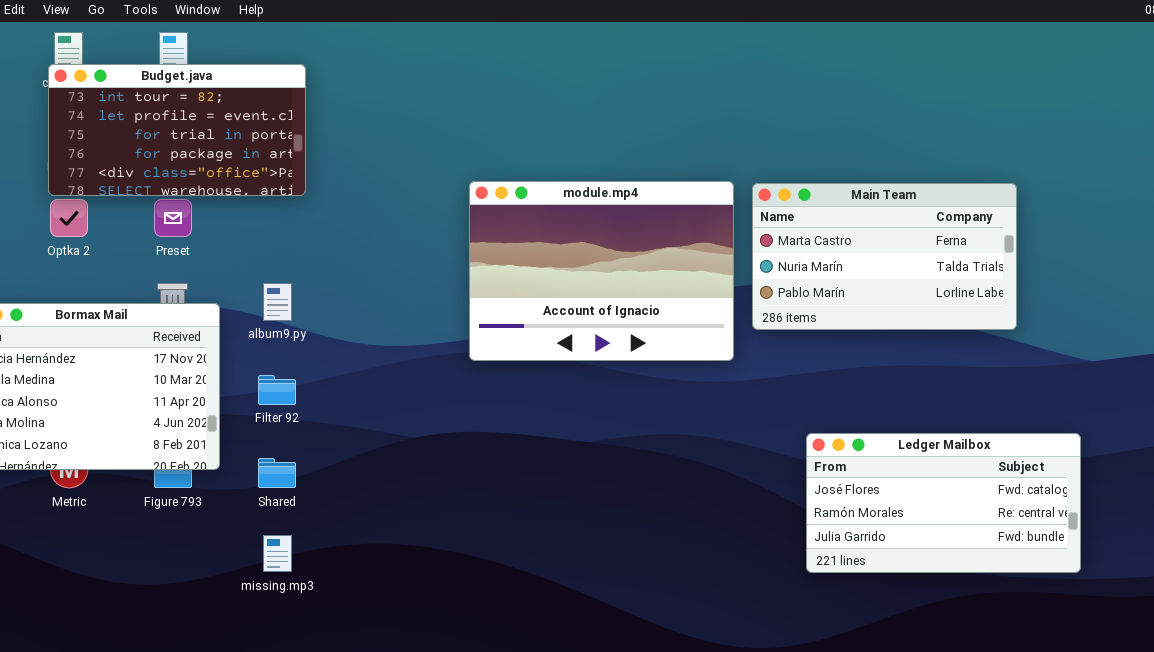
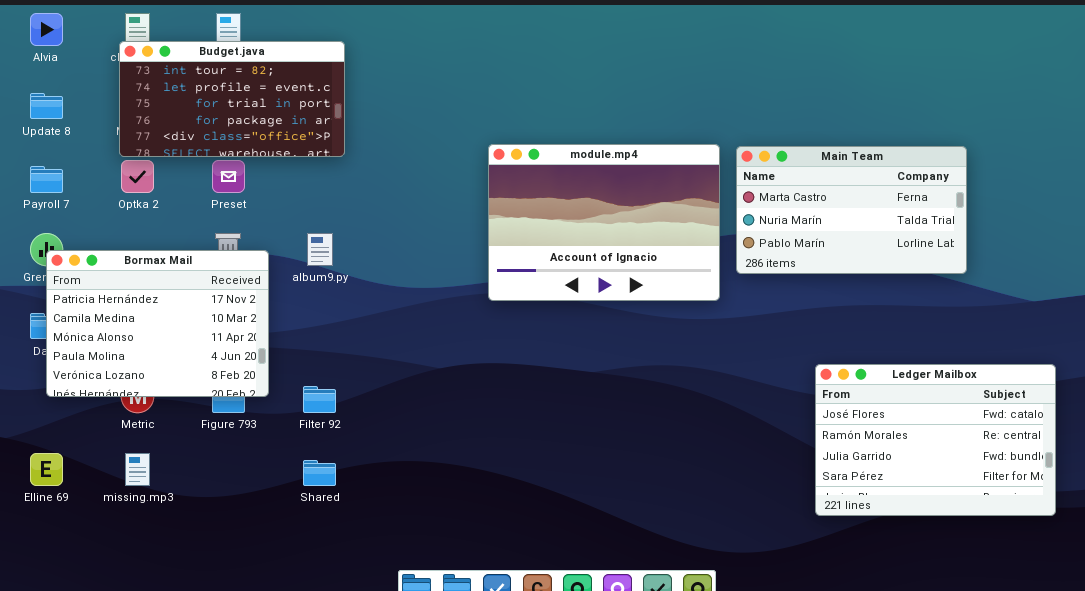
Filter 92: [258,375,296,405] -> [303,386,336,413], moved
Ledger Mailbox: [806,433,1081,573] -> [815,364,1056,516], moved, resized
Shared: [258,458,296,488] -> [303,460,336,486], moved
missing.mp3: [263,535,292,572] -> [125,453,150,486], moved

